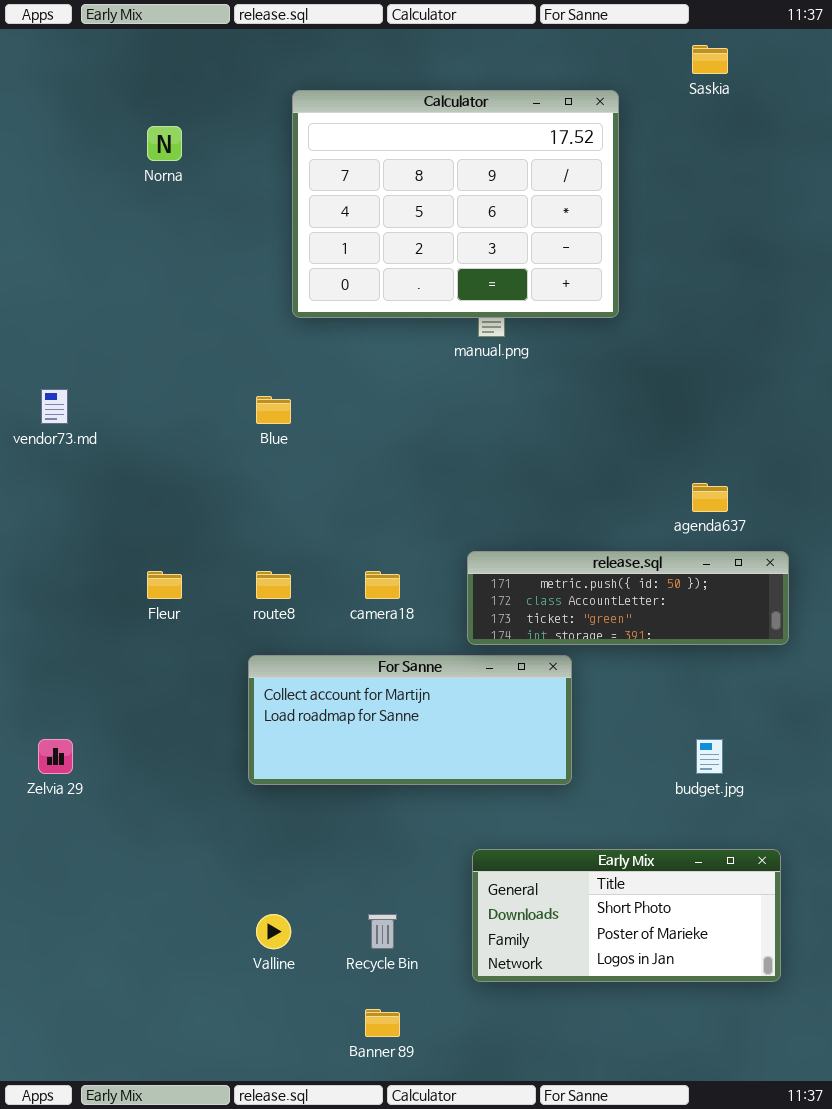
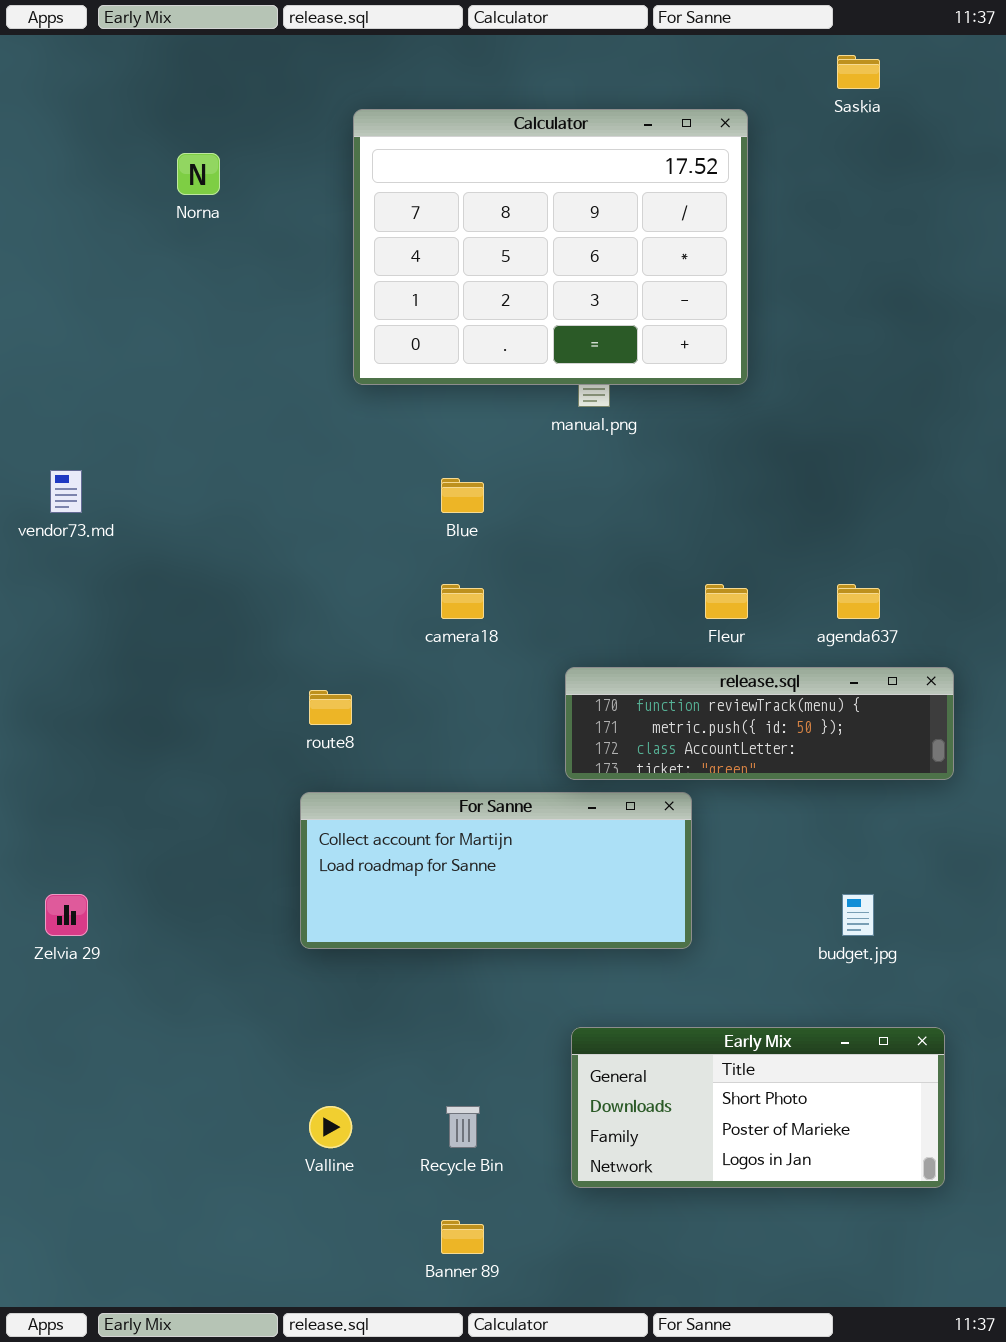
Blue: [256,396,291,424] -> [441,478,484,513], moved
release.sql: [467,551,789,645] -> [565,667,954,780], scrolled up 1 row
Fleur: [147,571,182,599] -> [705,584,748,619], moved
camera18: [365,571,400,599] -> [441,584,484,619], moved

